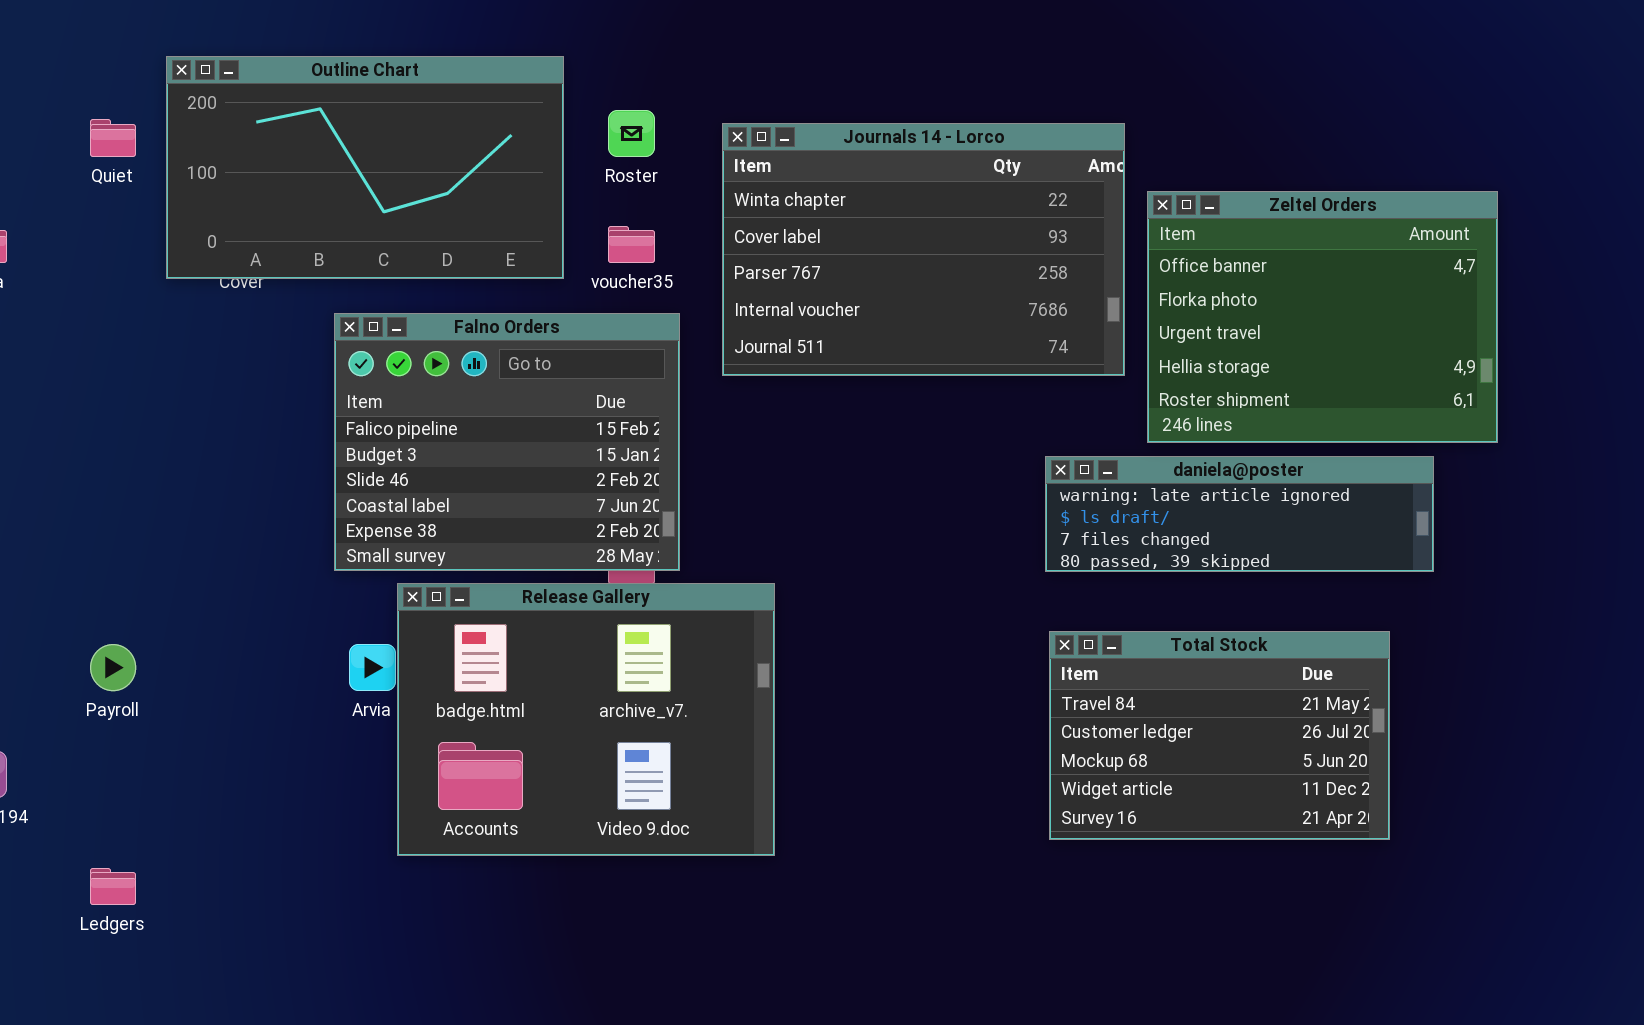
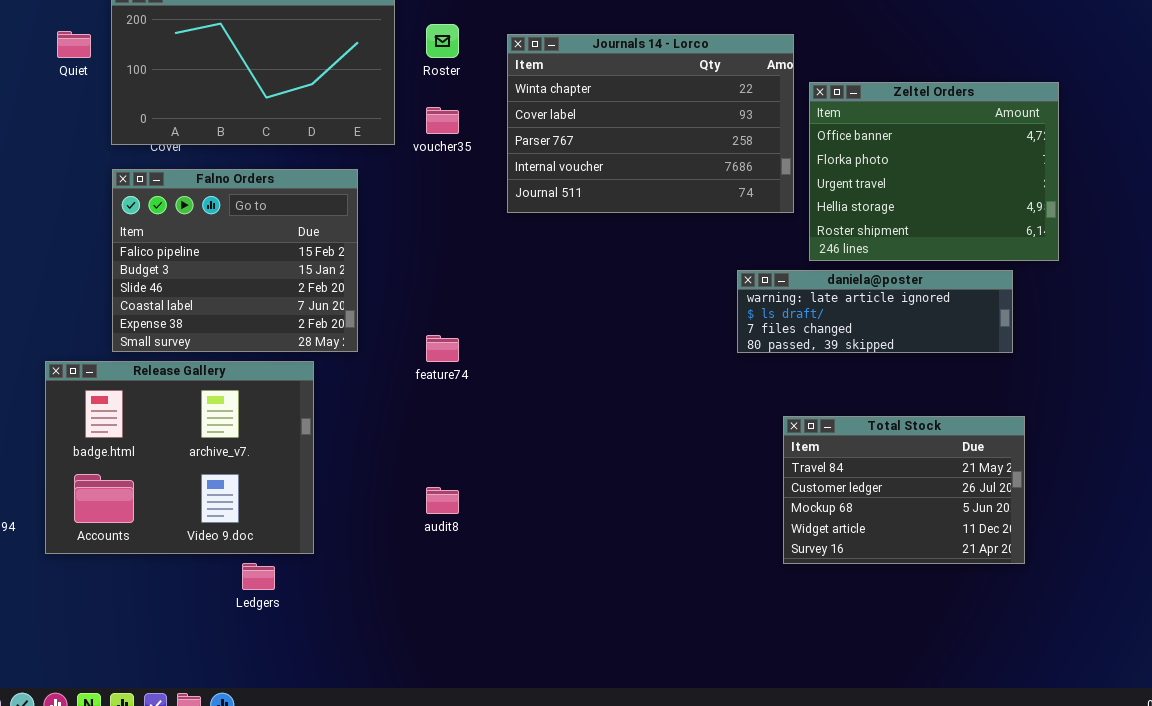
Falno Orders: [334,313,680,571] -> [112,169,358,352], moved
Release Gallery: [397,583,775,856] -> [45,361,314,554], moved
Total Stock: [1049,631,1390,840] -> [783,416,1025,564], moved
Ledgers: [90,868,136,905] -> [242,563,275,590], moved

